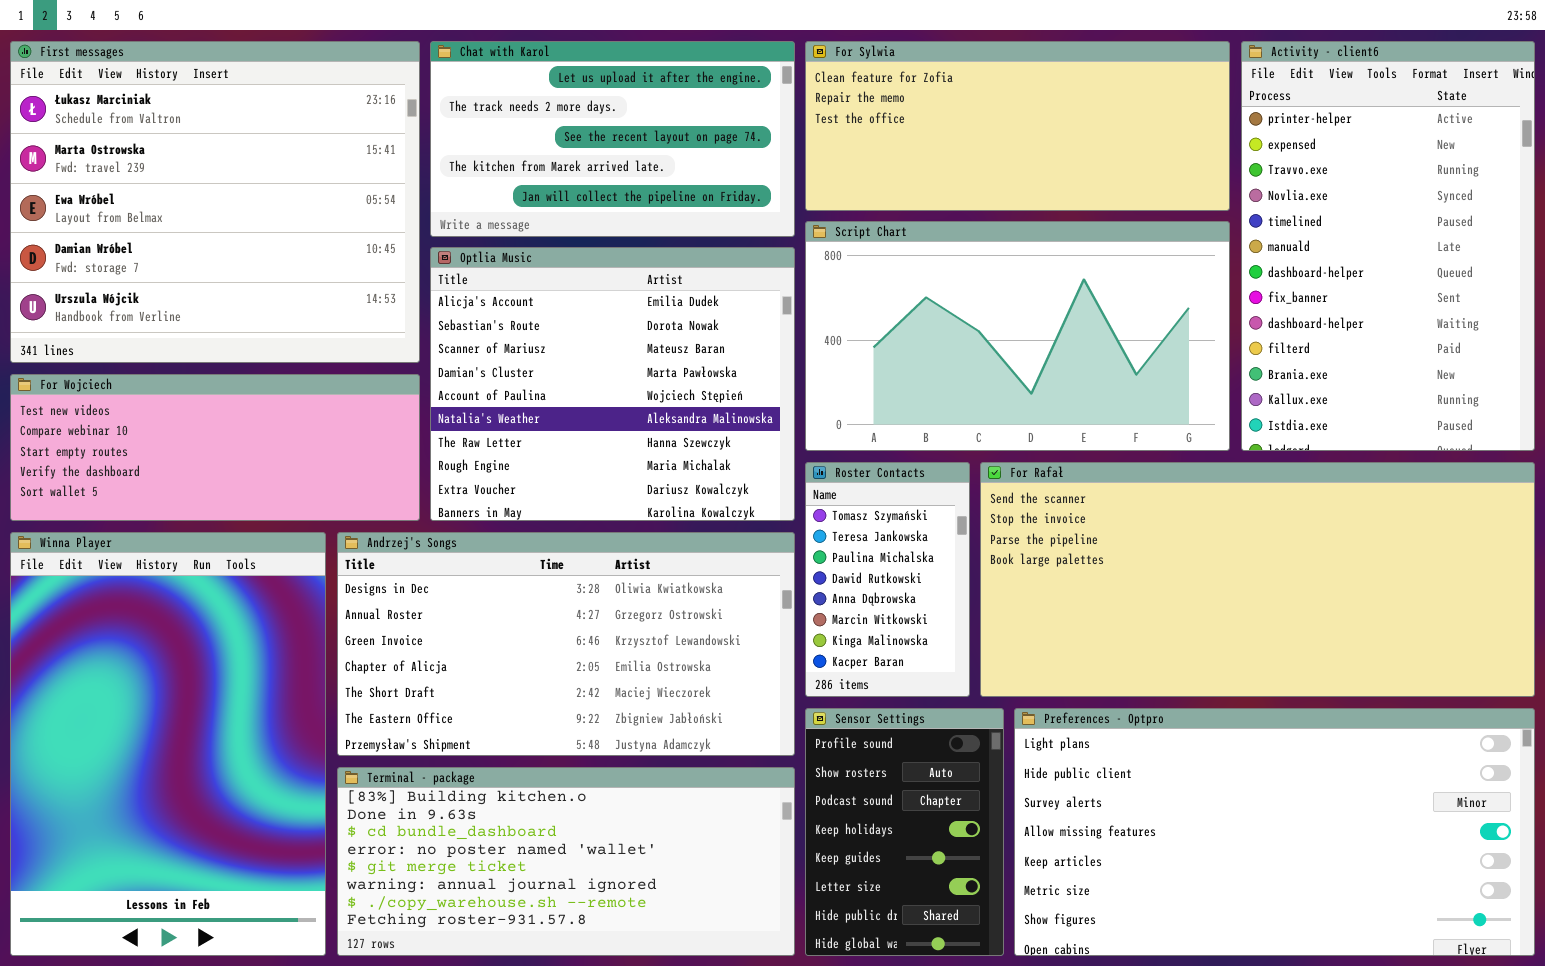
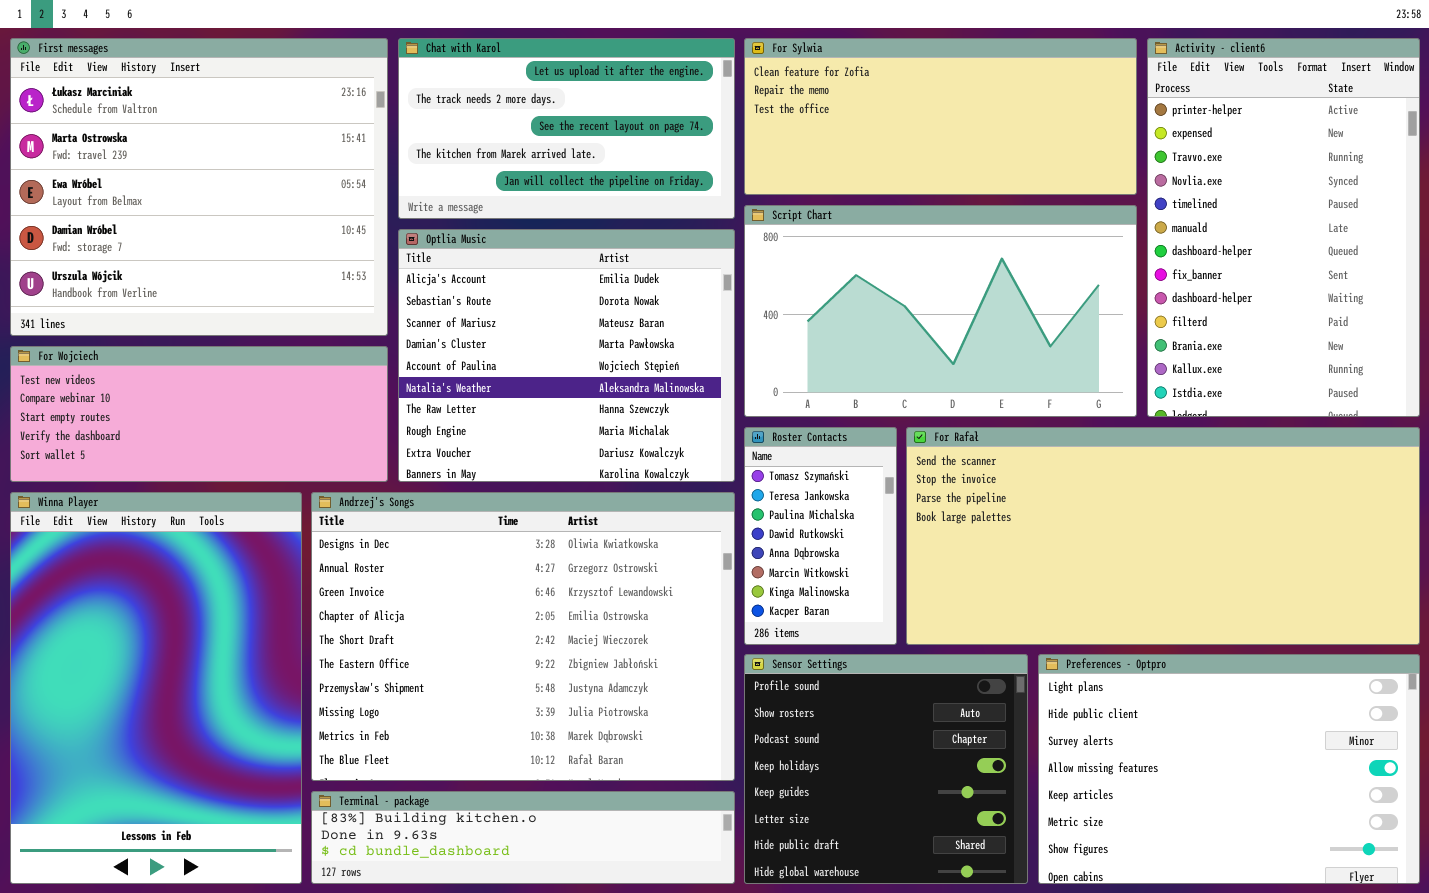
Andrzej's Songs: [337,532,795,756] -> [311,492,735,781], resized
Sensor Settings: [805,708,1004,956] -> [744,654,1028,884], resized
Preferences - Optpro: [1014,708,1535,956] -> [1038,654,1420,884], resized
Terminal - package: [337,767,795,956] -> [311,791,735,884], resized

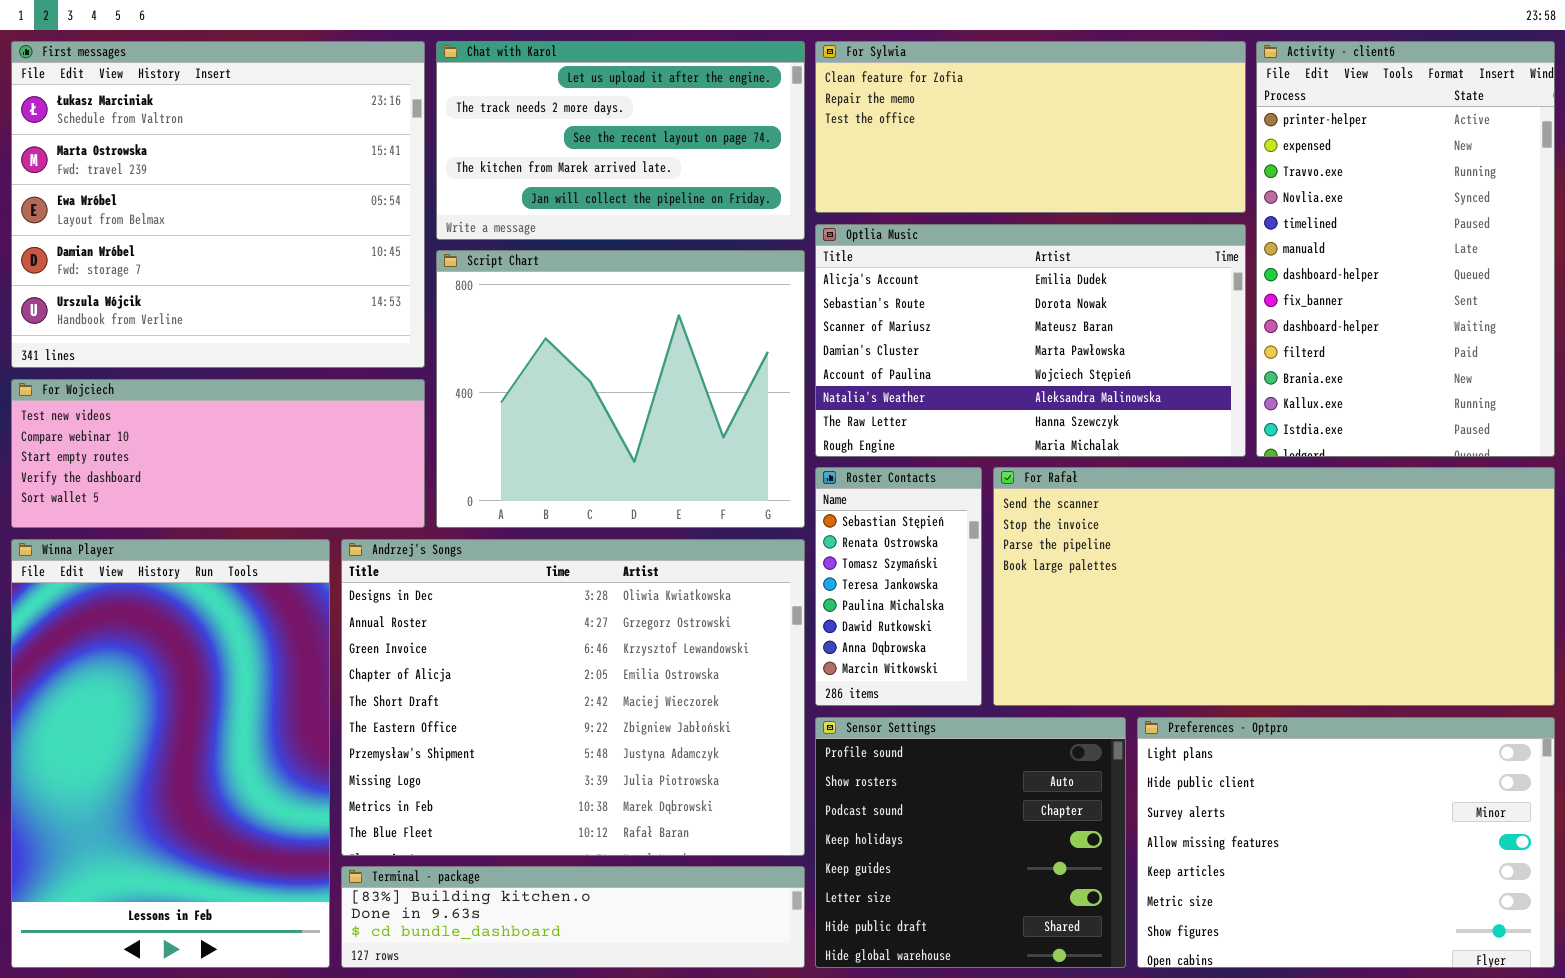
Script Chart: [744,205,1137,417] -> [436,250,805,528], moved, resized
Optlia Music: [398,229,735,482] -> [815,224,1246,457], moved, resized
Roster Contacts: [744,427,897,645] -> [815,467,982,706], scrolled up 2 rows

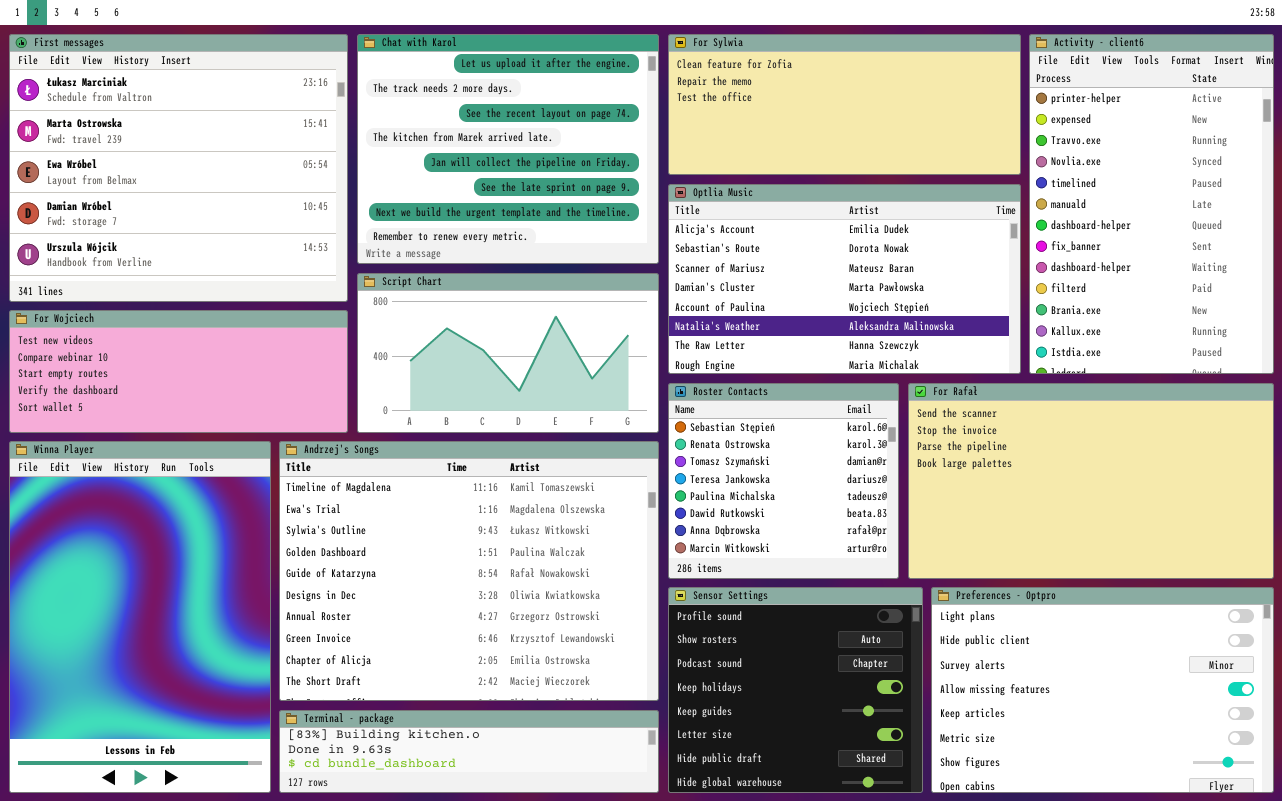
Chat with Karol: [436,41,805,240] -> [357,34,659,264], resized
Script Chart: [436,250,805,528] -> [357,273,659,433], resized
Roster Contacts: [815,467,982,706] -> [668,383,899,579], resized
For Rafał: [993,467,1555,706] -> [908,383,1274,579], resized
Andrzej's Songs: [341,539,805,856] -> [279,441,659,701], scrolled up 5 rows

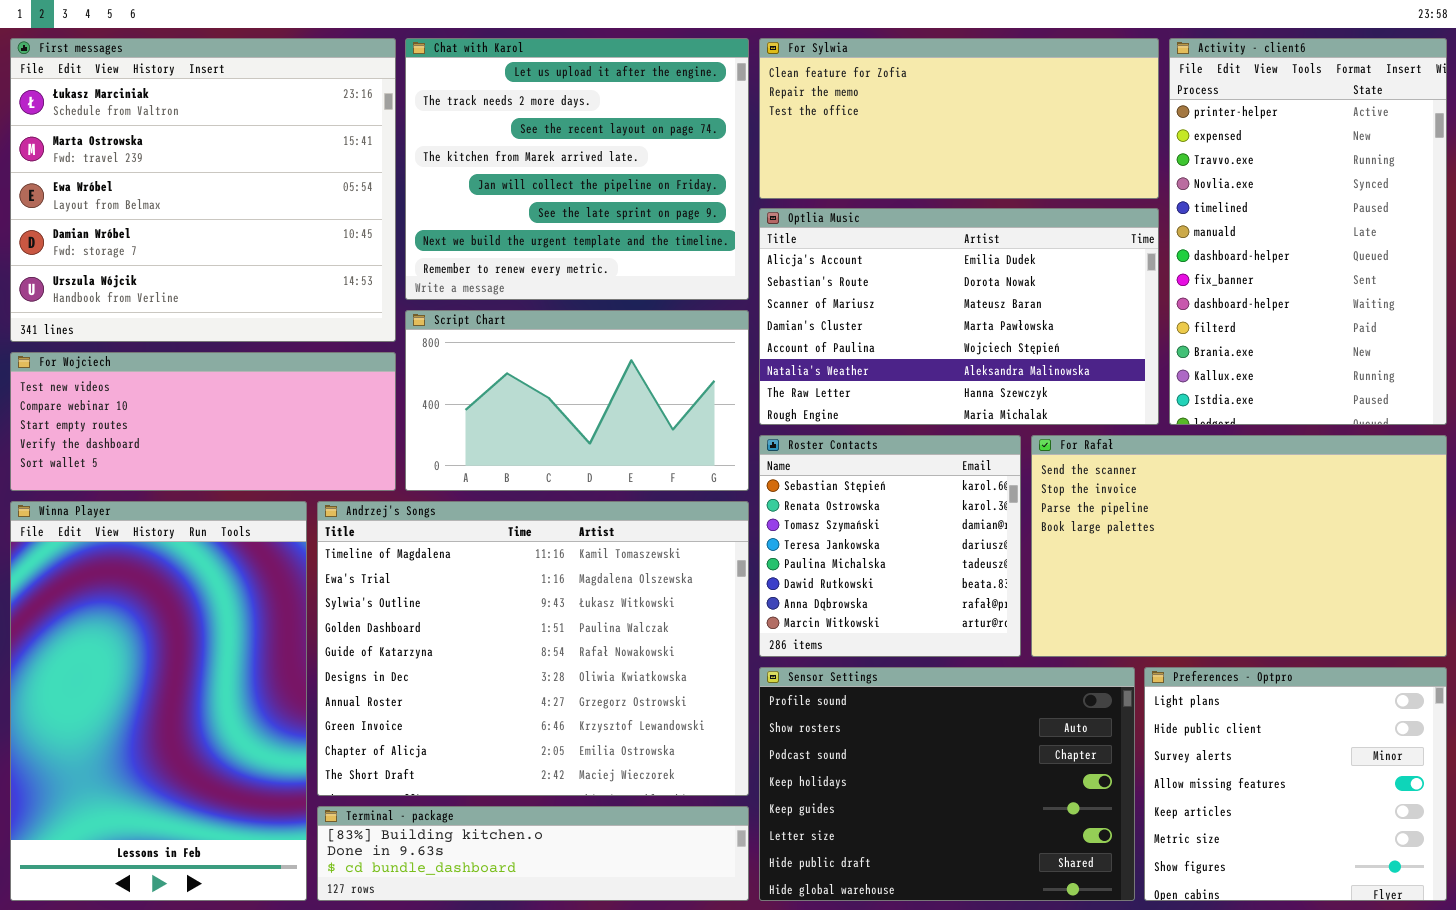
Sensor Settings: [668,587,923,793] -> [759,667,1135,901], resized
Preferences - Optpro: [931,587,1274,793] -> [1144,667,1447,901], resized

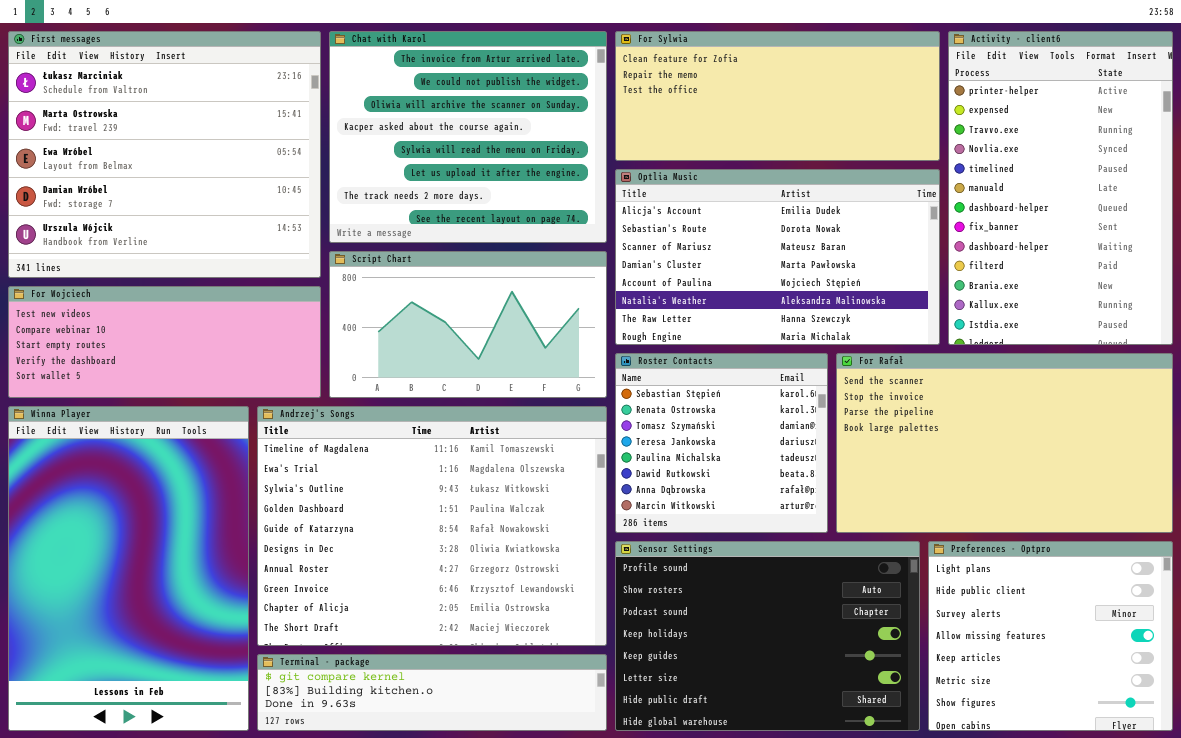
Chat with Karol: [405,38,749,300] -> [329,31,607,243], scrolled up 5 rows
Terminal - package: [317,806,749,901] -> [257,654,607,731], scrolled up 1 row

